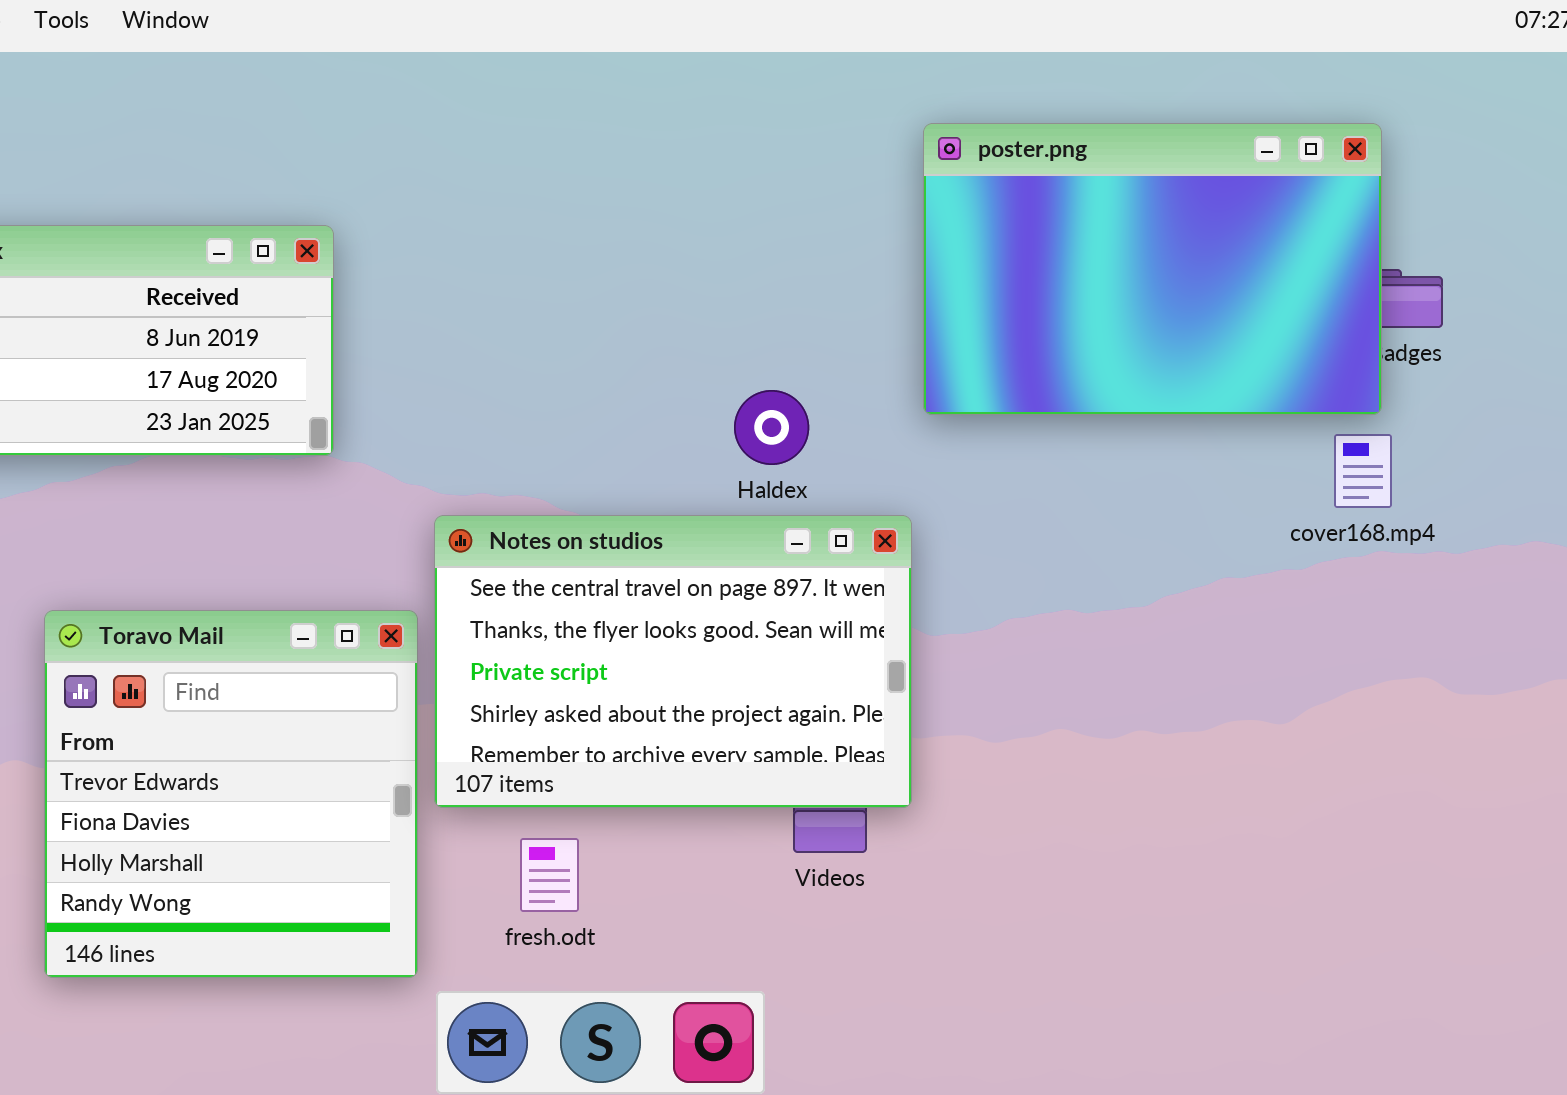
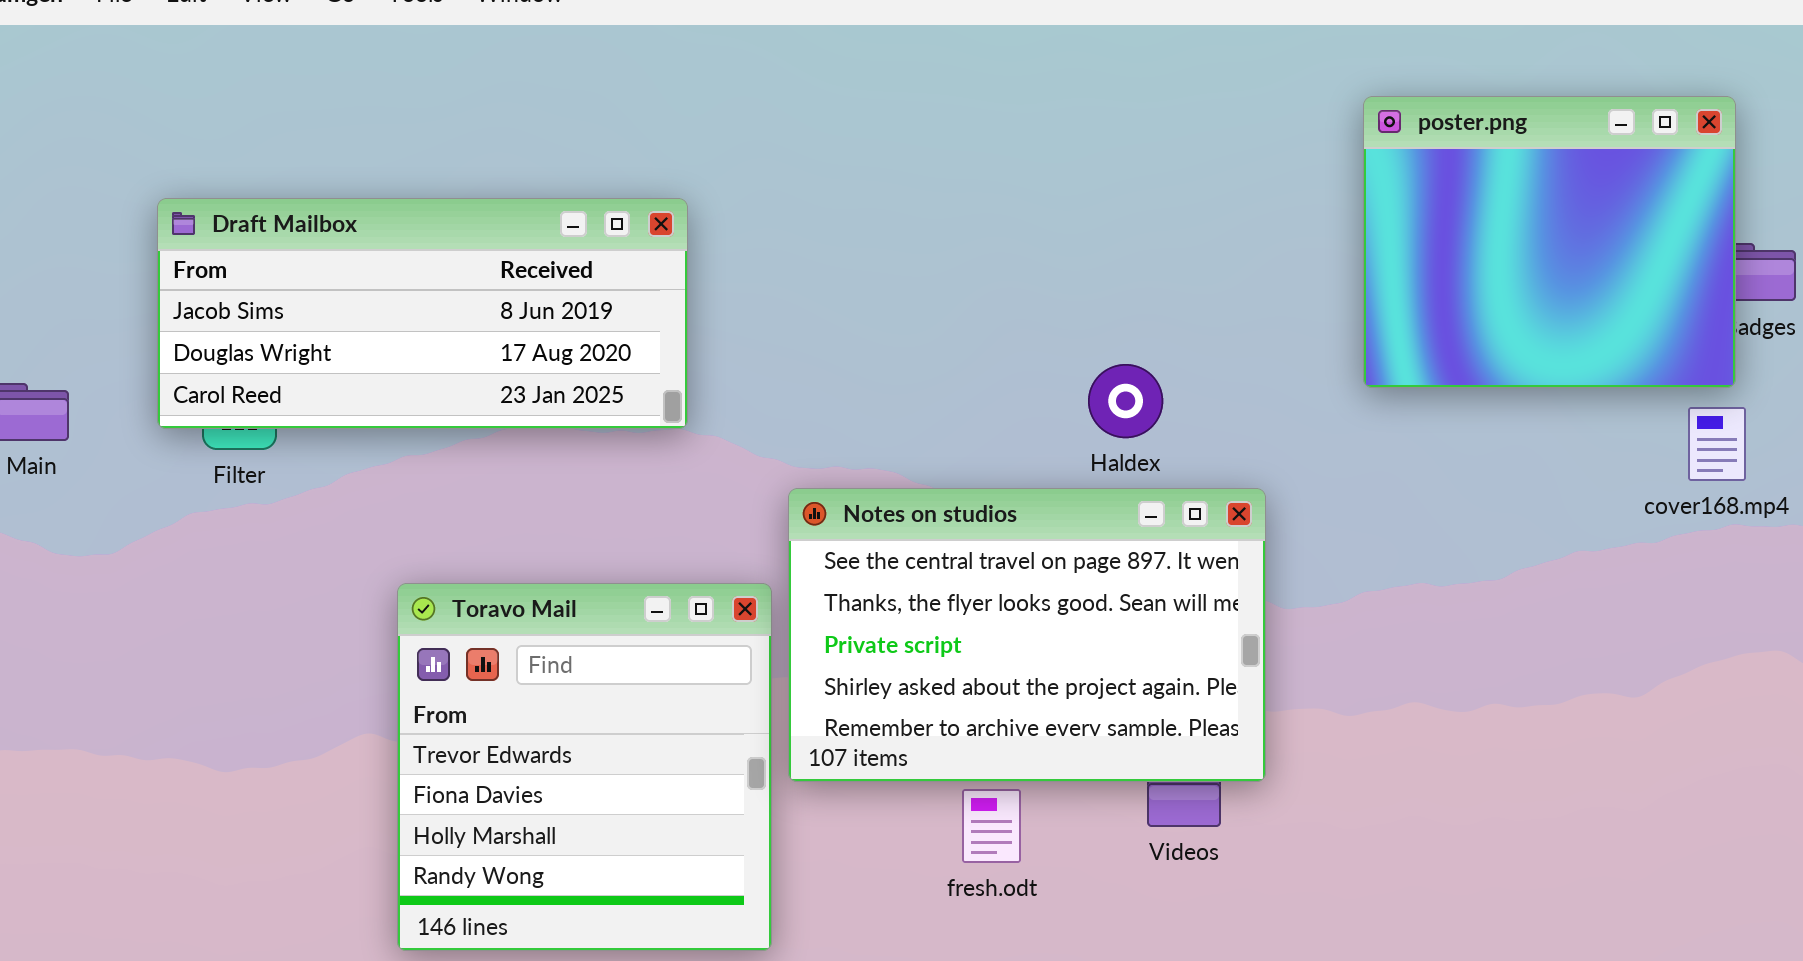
poster.png: [923,123,1382,415] -> [1363,96,1736,388], resized
fresh.odt: [520,838,579,912] -> [962,789,1021,863], moved

